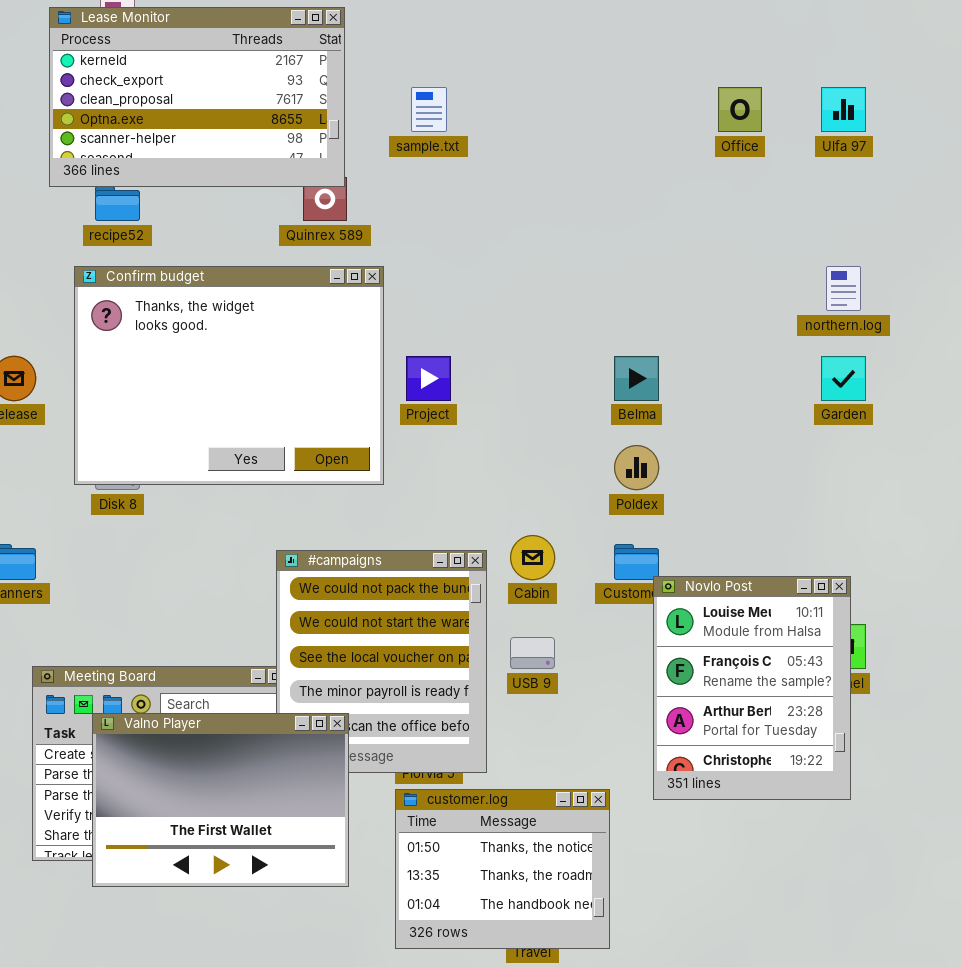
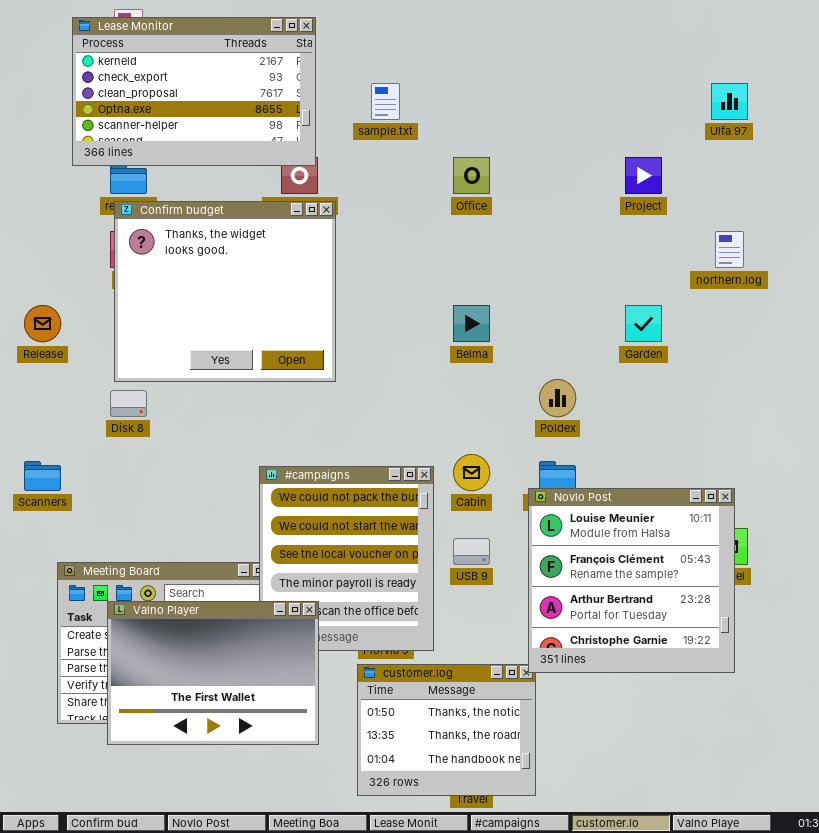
Office: [718,87,762,132] -> [453,157,490,194], moved
Confirm budget: [74,266,384,485] -> [114,201,336,382], moved, resized
Project: [406,356,451,401] -> [625,157,662,194], moved
Belma: [614,356,659,401] -> [453,305,490,342], moved
Garden: [821,356,866,401] -> [625,305,662,342], moved
Novlo Post: [653,576,851,800] -> [528,488,735,673], resized

